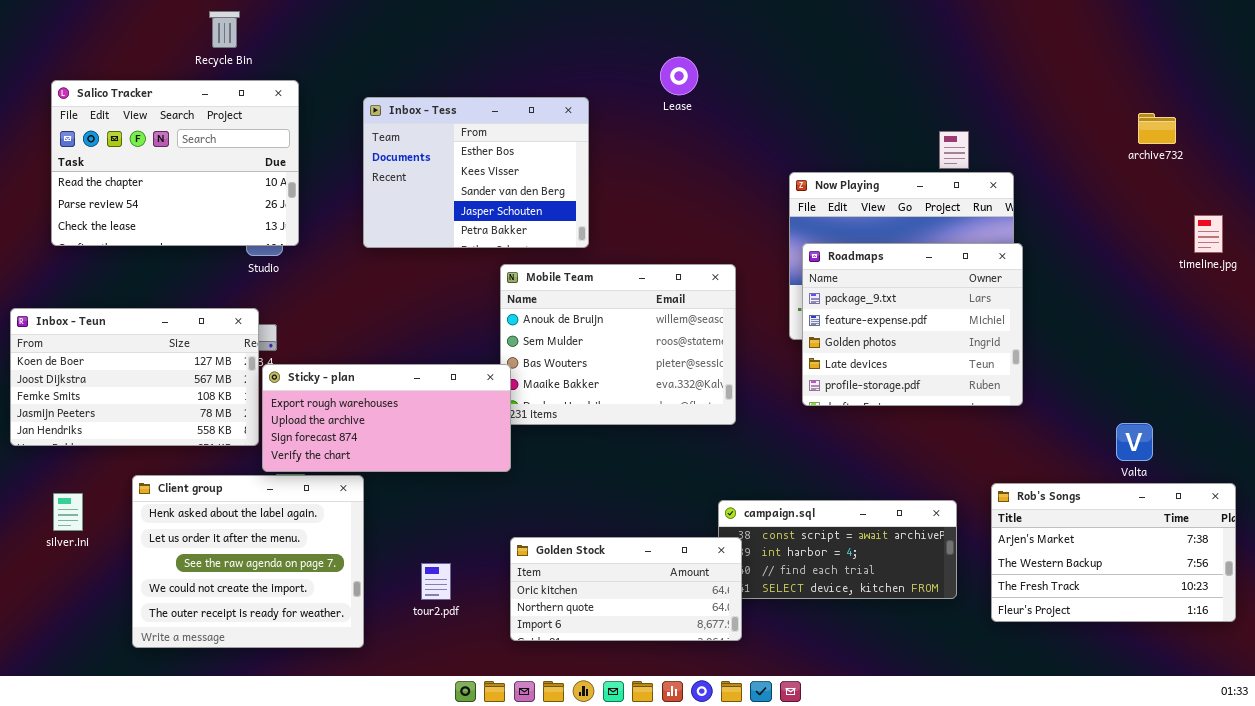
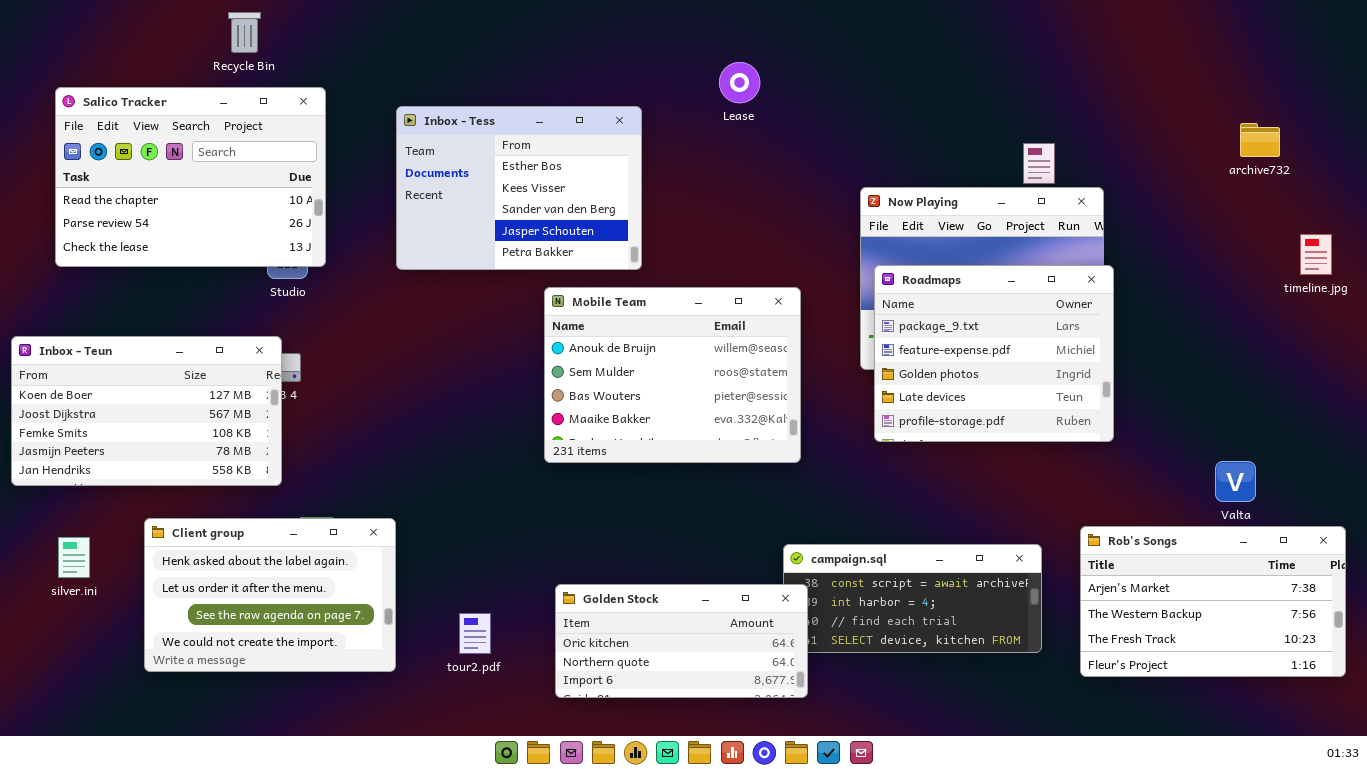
Sticky - plan: [262,364,511,472] -> none, closed
Client group: [132,475,364,648] -> [144,518,396,672], resized

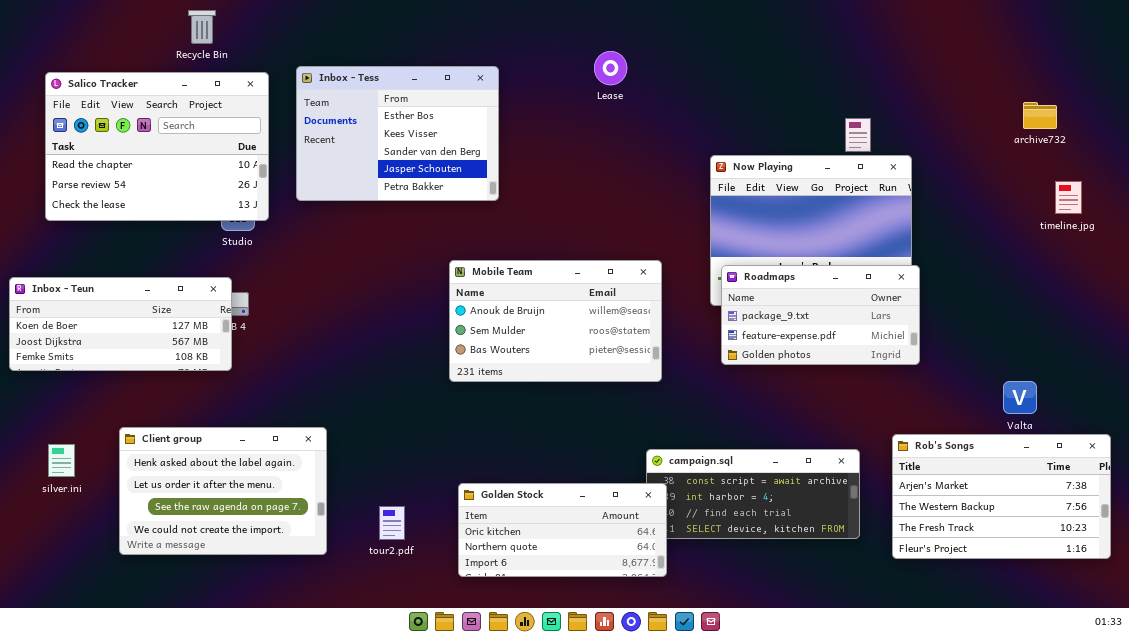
Inbox - Tess: [396,106,642,270] -> [296,66,499,201], moved
timeline.jpg: [1300,234,1332,275] -> [1055,181,1082,214], moved
Roadmaps: [874,265,1114,442] -> [721,265,920,365], resized
Mobile Team: [544,287,801,463] -> [449,260,662,382], resized
Inbox - Teun: [11,336,282,486] -> [9,277,232,371], resized

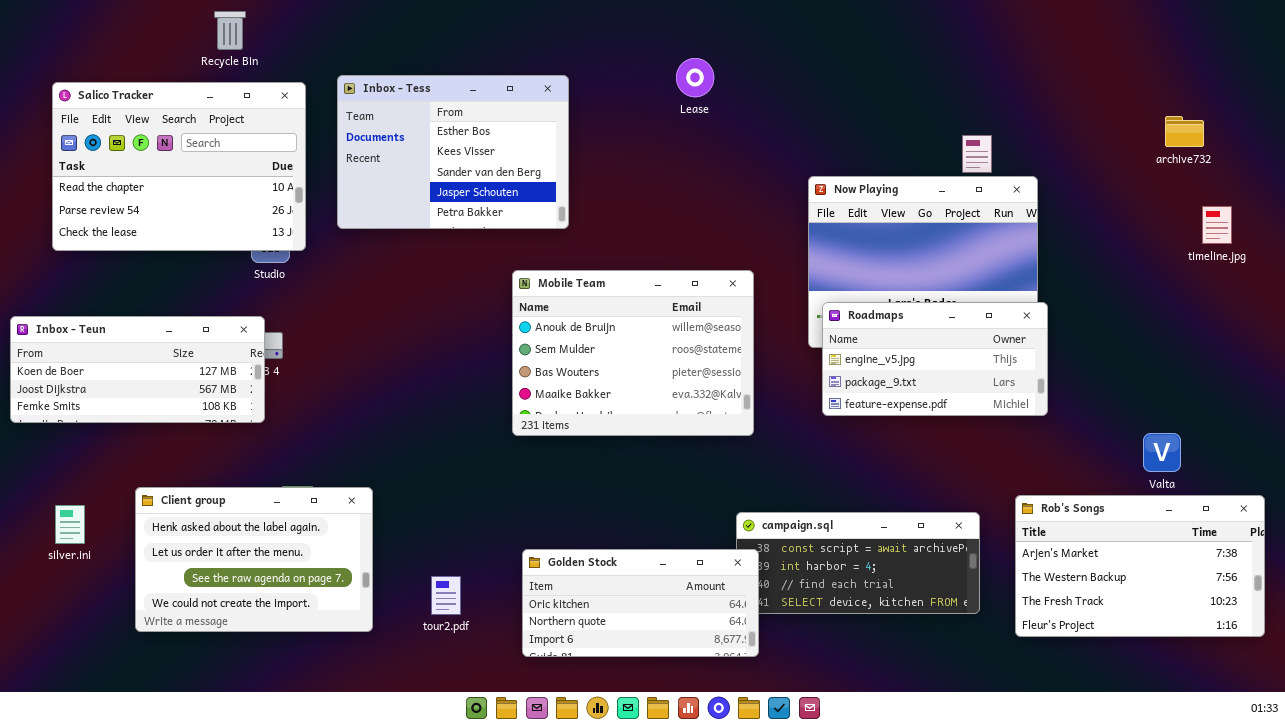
Mobile Team: [449,260,662,382] -> [512,270,754,436], resized
Roadmaps: [721,265,920,365] -> [822,302,1048,416], scrolled up 1 row

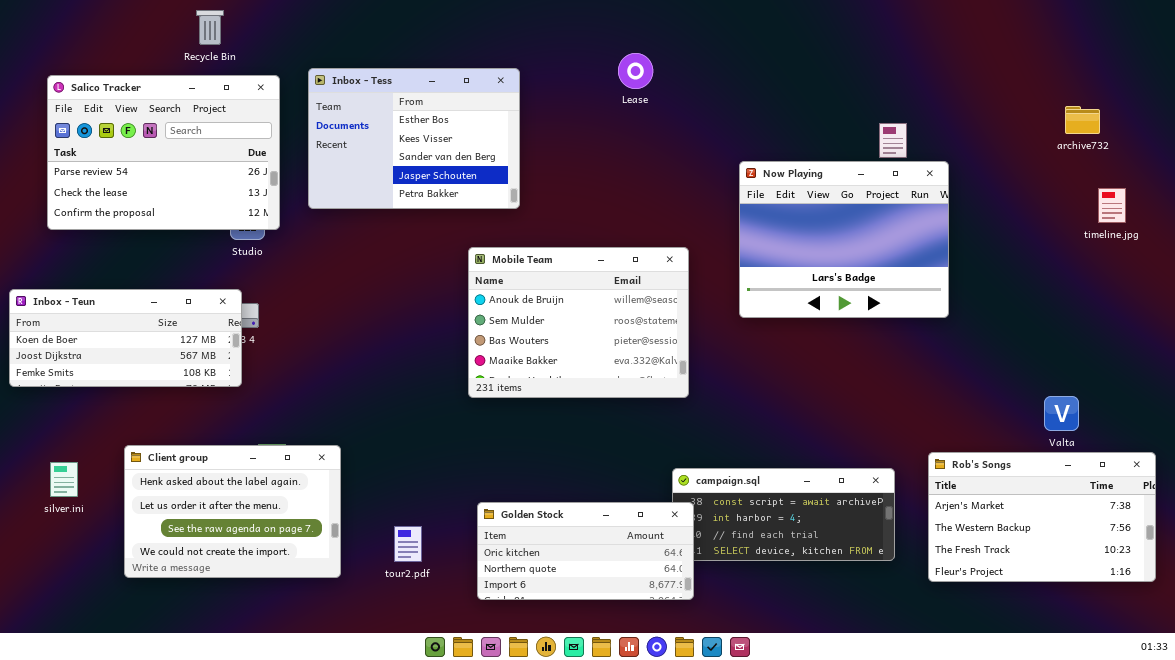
Salico Tracker: [52,82,306,251] -> [47,75,280,230], scrolled down 1 row
Roadmaps: [822,302,1048,416] -> none, closed

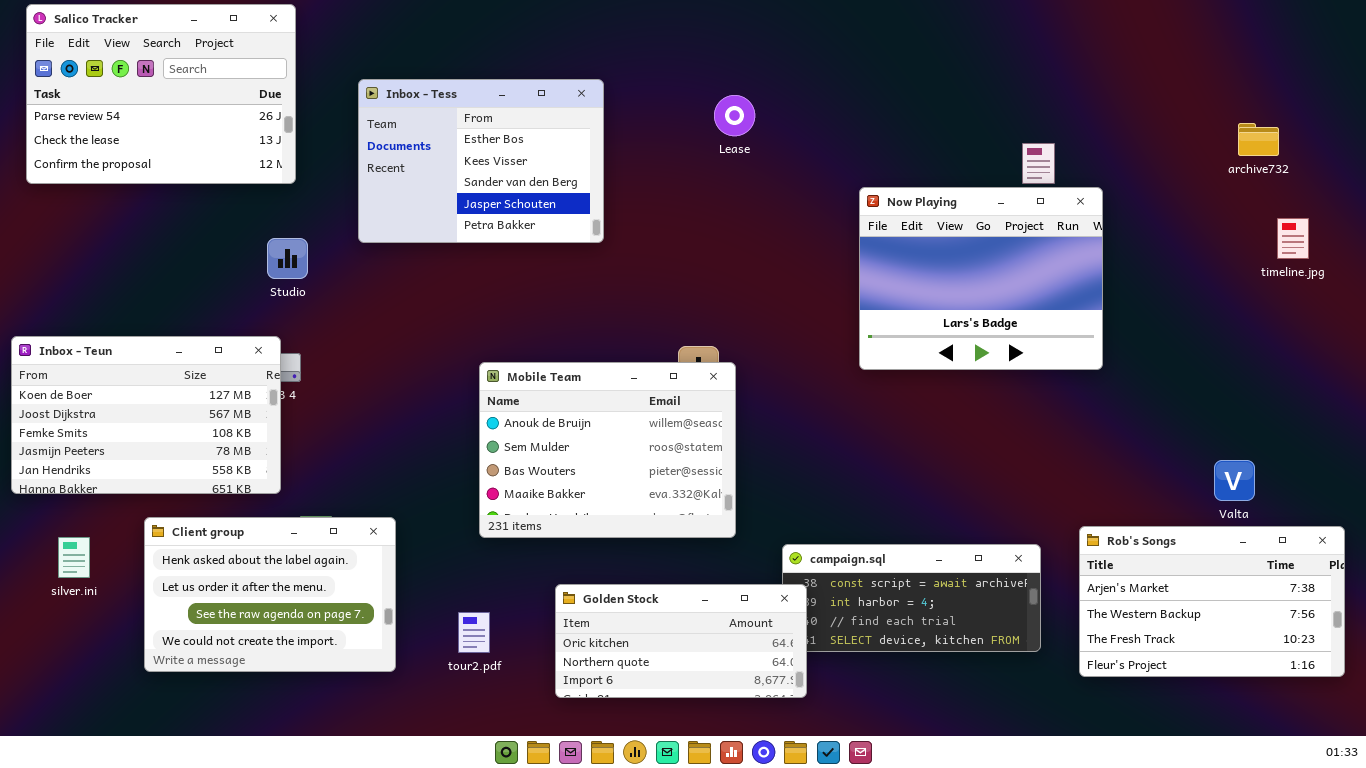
Lease: [618,53,653,89] -> [714,95,755,136], moved
Salico Tracker: [47,75,280,230] -> [26,4,296,184], moved
Mobile Team: [468,247,689,398] -> [479,362,736,538], moved
Inbox - Teun: [9,289,242,387] -> [11,336,281,494], resized

